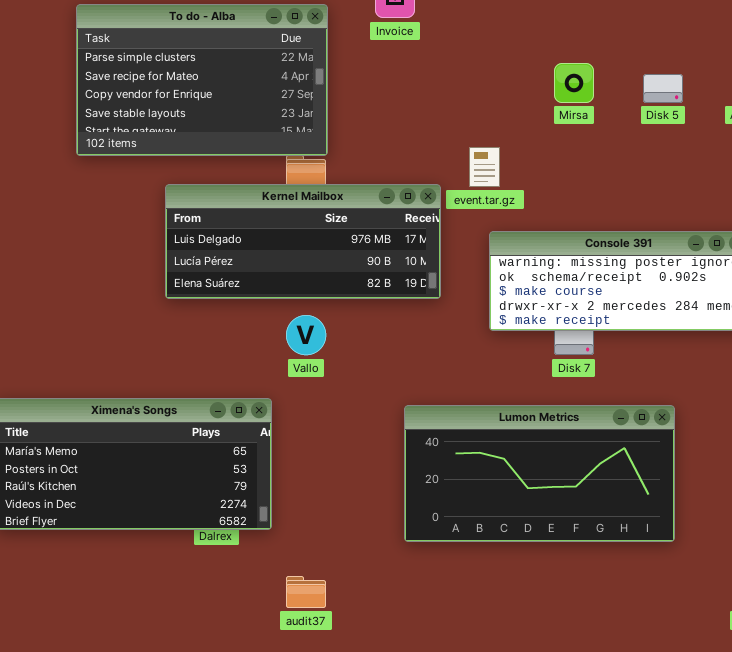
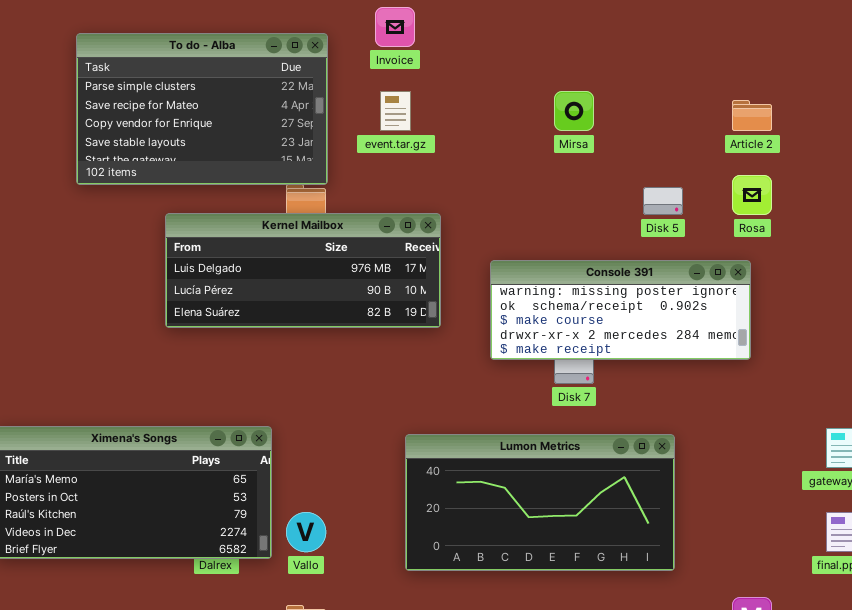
Disk 5: [643,74,683,103] -> [643,187,683,215], moved
event.tar.gz: [469,147,500,187] -> [380,91,411,131], moved
Vallo: [286,315,326,355] -> [286,512,326,552], moved

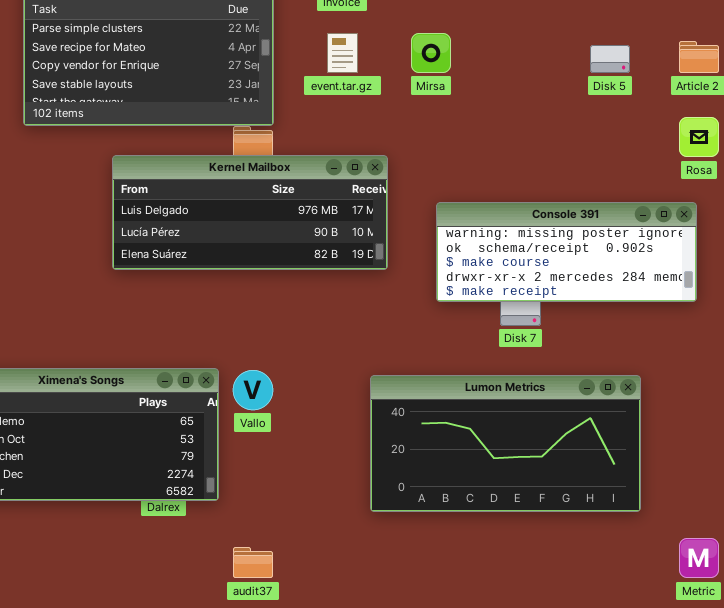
Mirsa: [554,91,594,131] -> [411,33,451,73], moved
Disk 5: [643,187,683,215] -> [590,45,630,73], moved
Lumon Metrics: [405,434,675,571] -> [370,375,641,512], moved
Vallo: [286,512,326,552] -> [233,370,273,410], moved

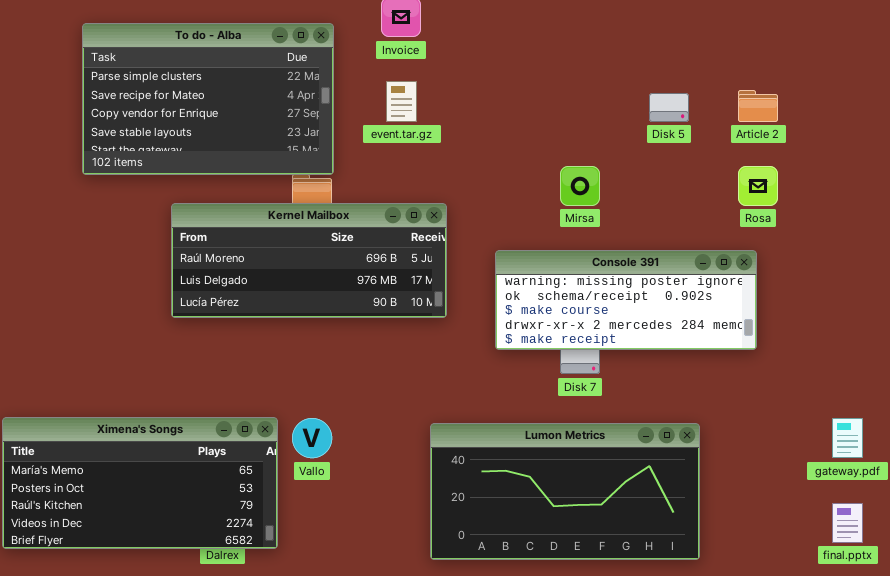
Mirsa: [411,33,451,73] -> [560,166,600,206], moved
Kernel Mailbox: [112,155,388,270] -> [171,203,447,318], scrolled up 1 row

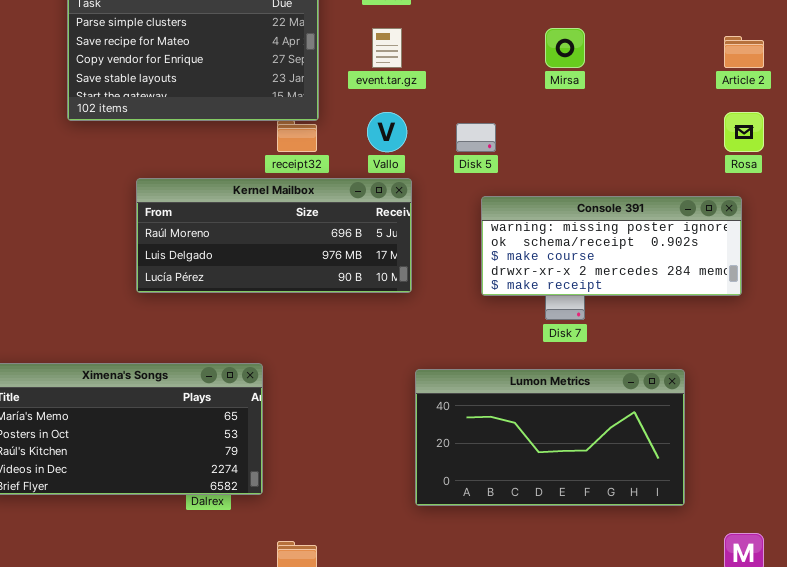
Disk 5: [649,93,689,122] -> [456,123,496,152], moved
Mirsa: [560,166,600,206] -> [545,28,585,68], moved
Kernel Mailbox: [171,203,447,318] -> [136,178,412,293], moved
Vallo: [292,418,332,458] -> [367,112,407,152], moved

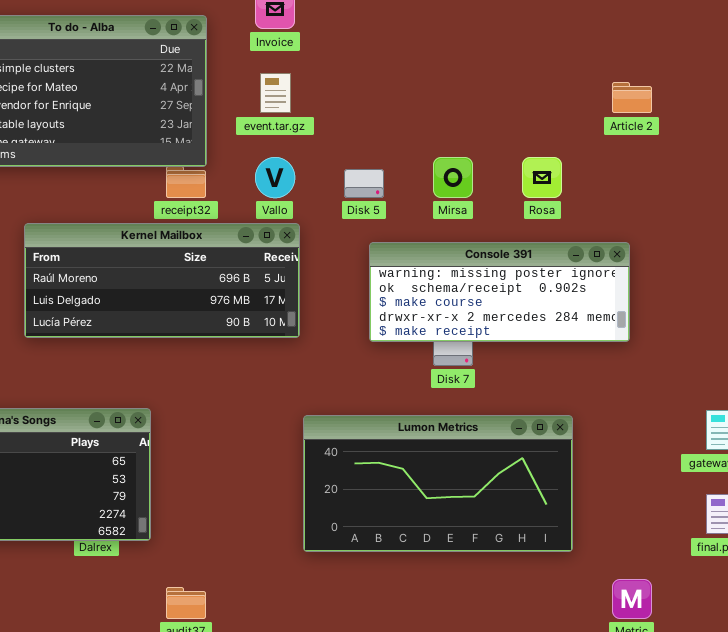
Mirsa: [545,28,585,68] -> [433,157,473,198], moved
Rosa: [724,112,764,152] -> [522,157,562,198], moved

